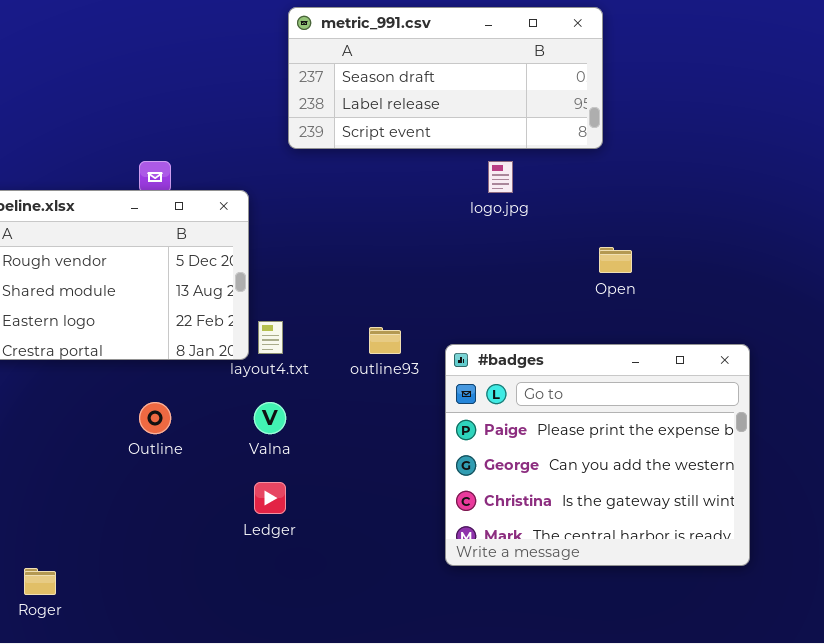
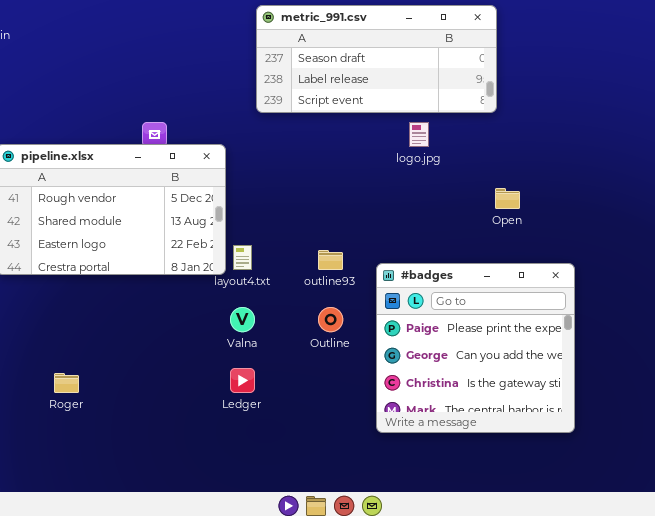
#badges: [445,344,750,566] -> [376,263,575,433], resized
Outline: [139,402,171,434] -> [318,307,343,332], moved
Roger: [24,568,56,595] -> [54,373,79,393], moved

